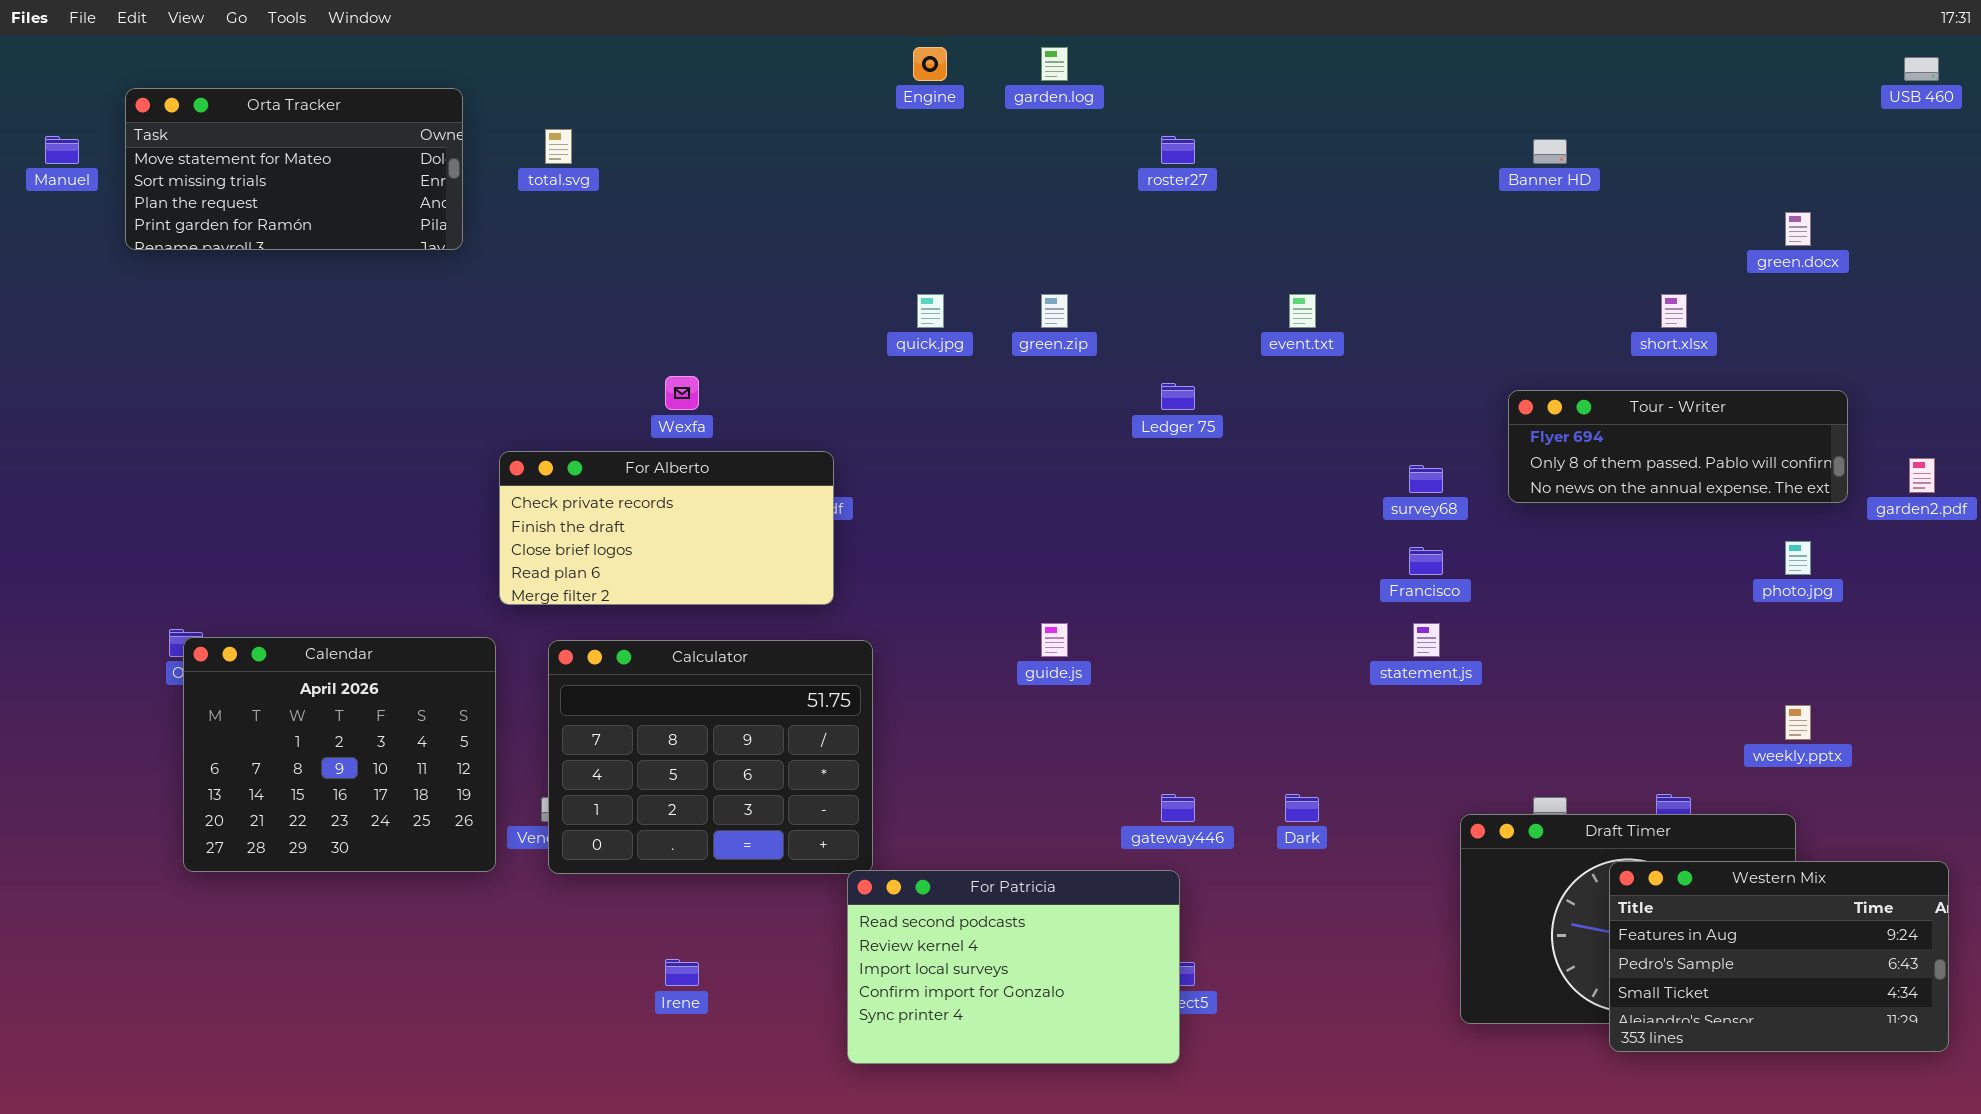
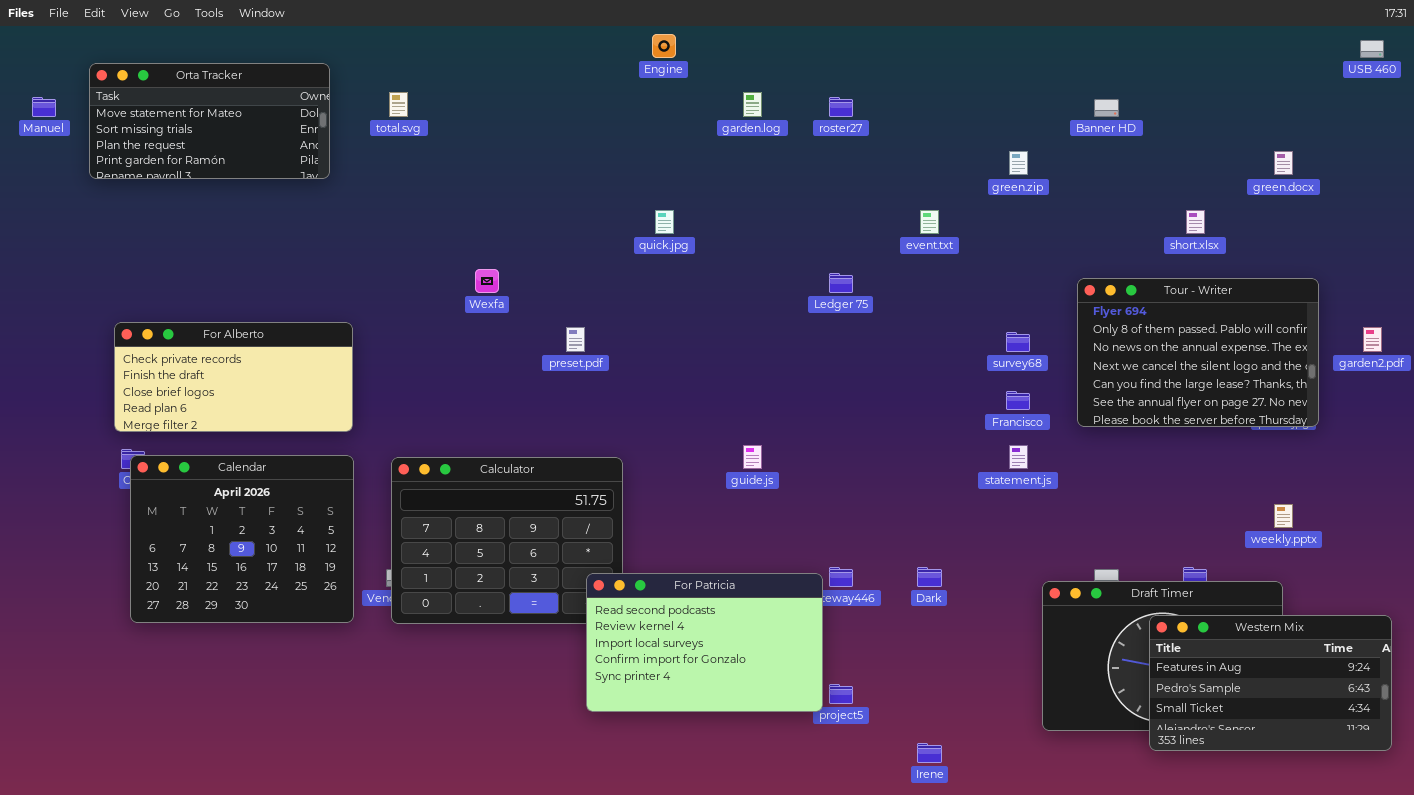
garden.log: [1041,47,1068,81] -> [743,92,762,117], moved
green.zip: [1041,294,1068,328] -> [1009,151,1028,175], moved
Tour - Writer: [1508,390,1848,503] -> [1077,278,1319,427], resized
For Alberto: [499,451,834,605] -> [114,322,353,432], moved
For Patricia: [847,870,1180,1064] -> [586,573,823,712], moved
Irene: [665,959,699,986] -> [917,743,942,763], moved

